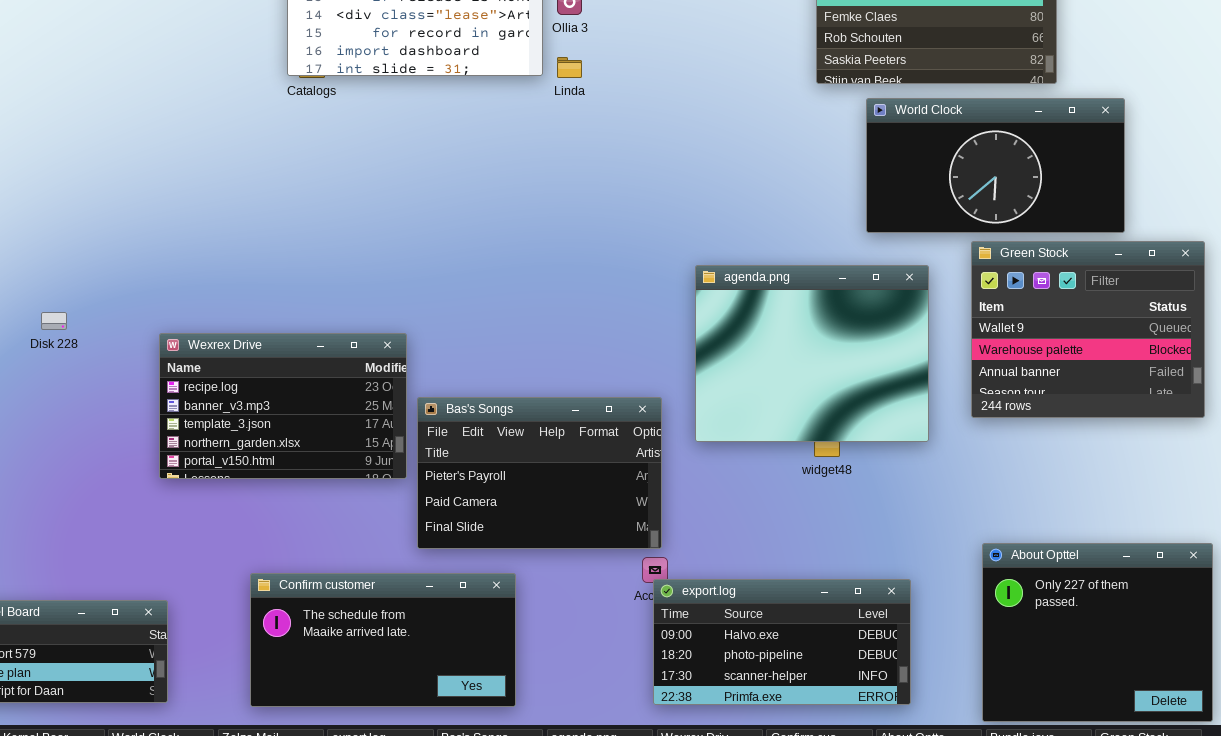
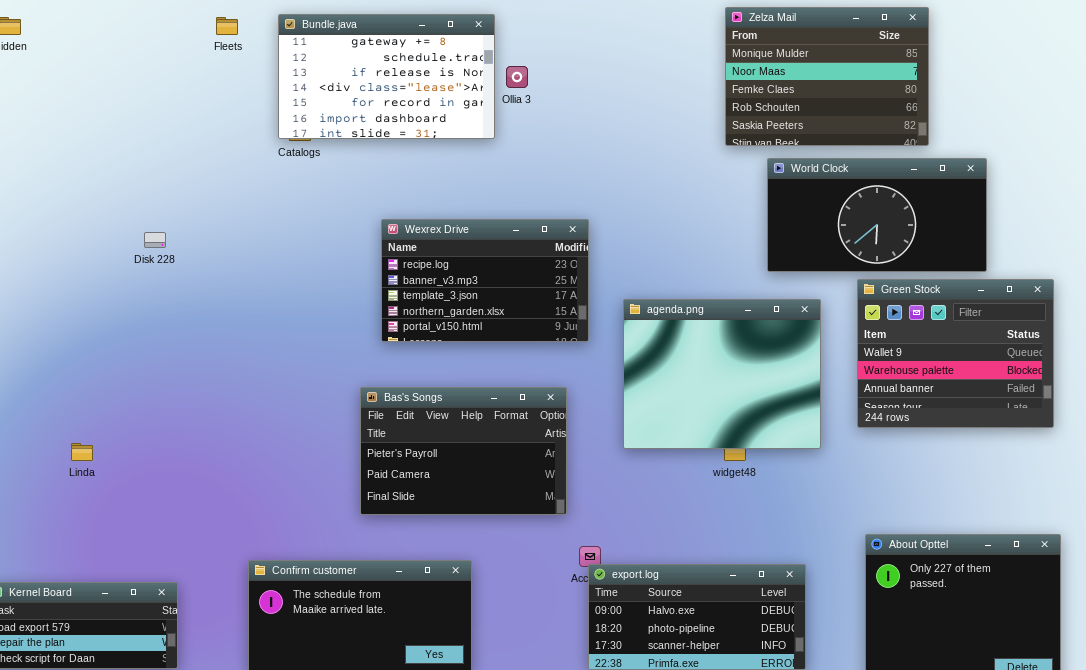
Linda: [557,57,582,78] -> [71,443,93,461], moved
Disk 228: [41,312,67,330] -> [144,232,166,248], moved
Wexrex Drive: [159,333,407,479] -> [381,219,589,342], moved
Bas's Songs: [417,397,662,549] -> [360,387,567,515], moved

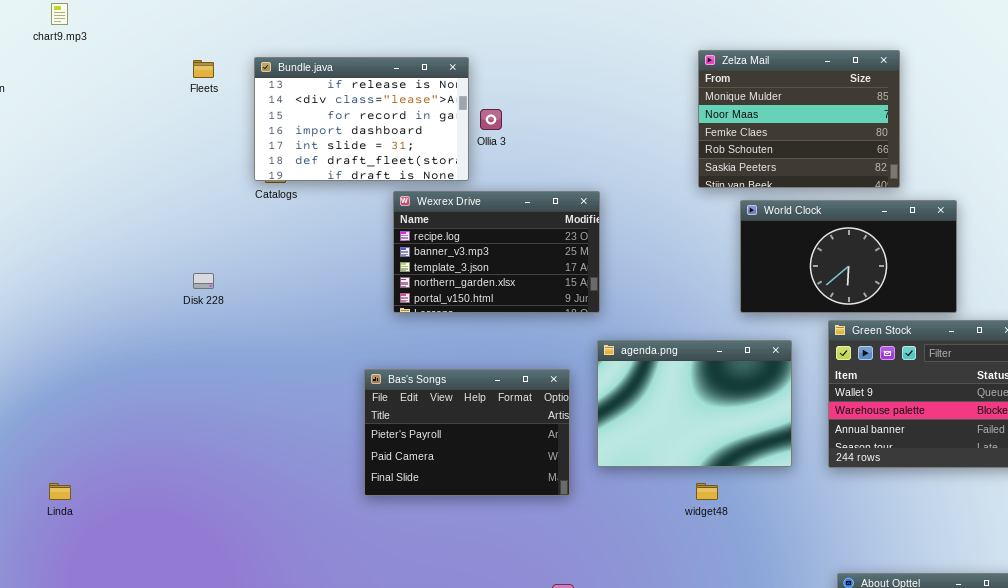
Bundle.java: [278,14,495,139] -> [254,57,469,181], scrolled down 2 rows
Wexrex Drive: [381,219,589,342] -> [393,191,600,313], moved
Disk 228: [144,232,166,248] -> [193,273,214,289], moved
agenda.png: [623,299,821,449] -> [597,340,792,467], resized
Bas's Songs: [360,387,567,515] -> [364,369,570,496], moved

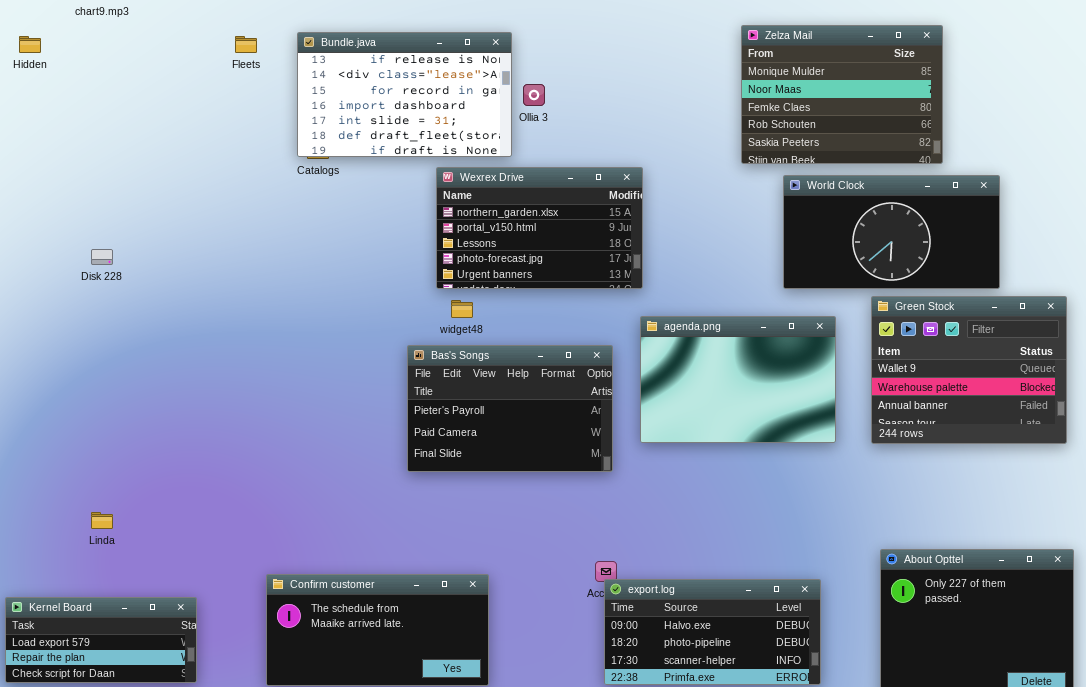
Wexrex Drive: [393,191,600,313] -> [436,167,643,289], scrolled down 3 rows
Disk 228: [193,273,214,289] -> [91,249,113,265], moved
Linda: [49,483,71,500] -> [91,512,113,529], moved
widget48: [696,483,718,500] -> [451,300,473,318], moved

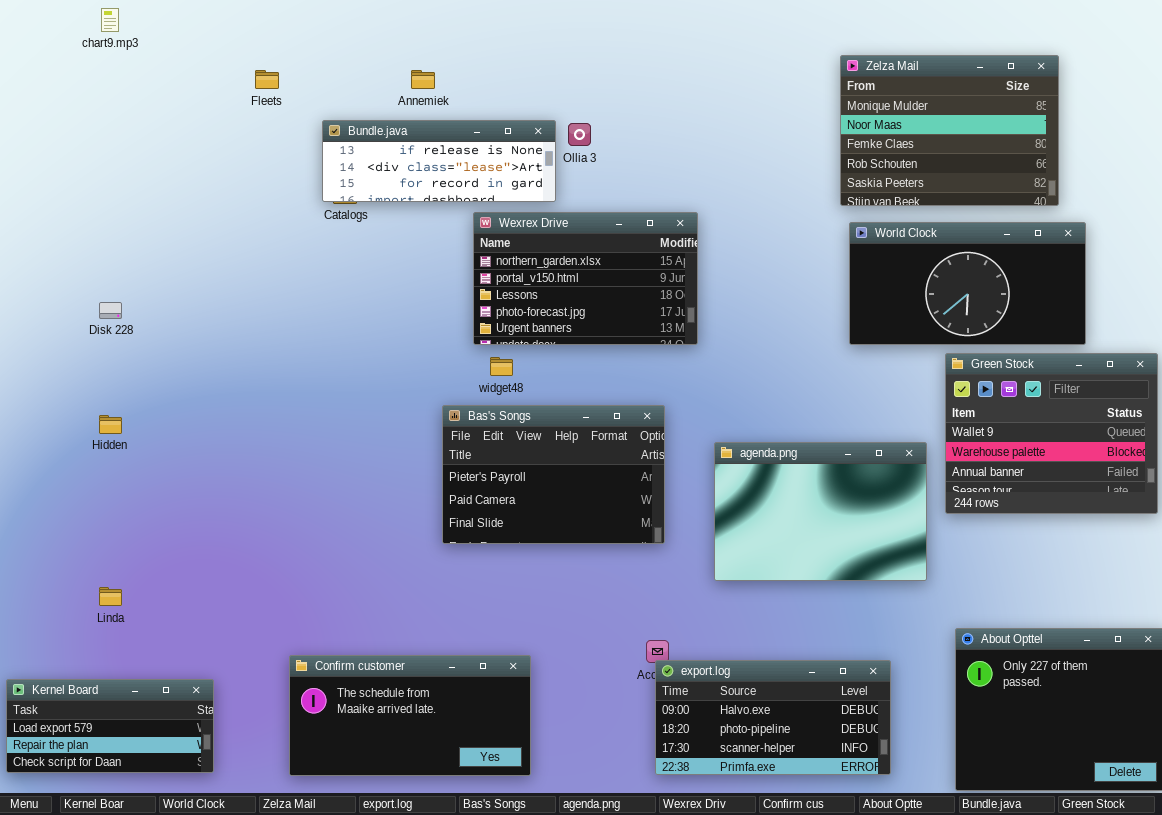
Zelza Mail: [741,25,943,164] -> [840,55,1059,206], moved
Bundle.java: [297,32,512,157] -> [322,120,556,202], resized
Hidden: [19,36,41,53] -> [99,415,122,434], moved
agenda.png: [640,316,836,443] -> [714,442,927,581], moved

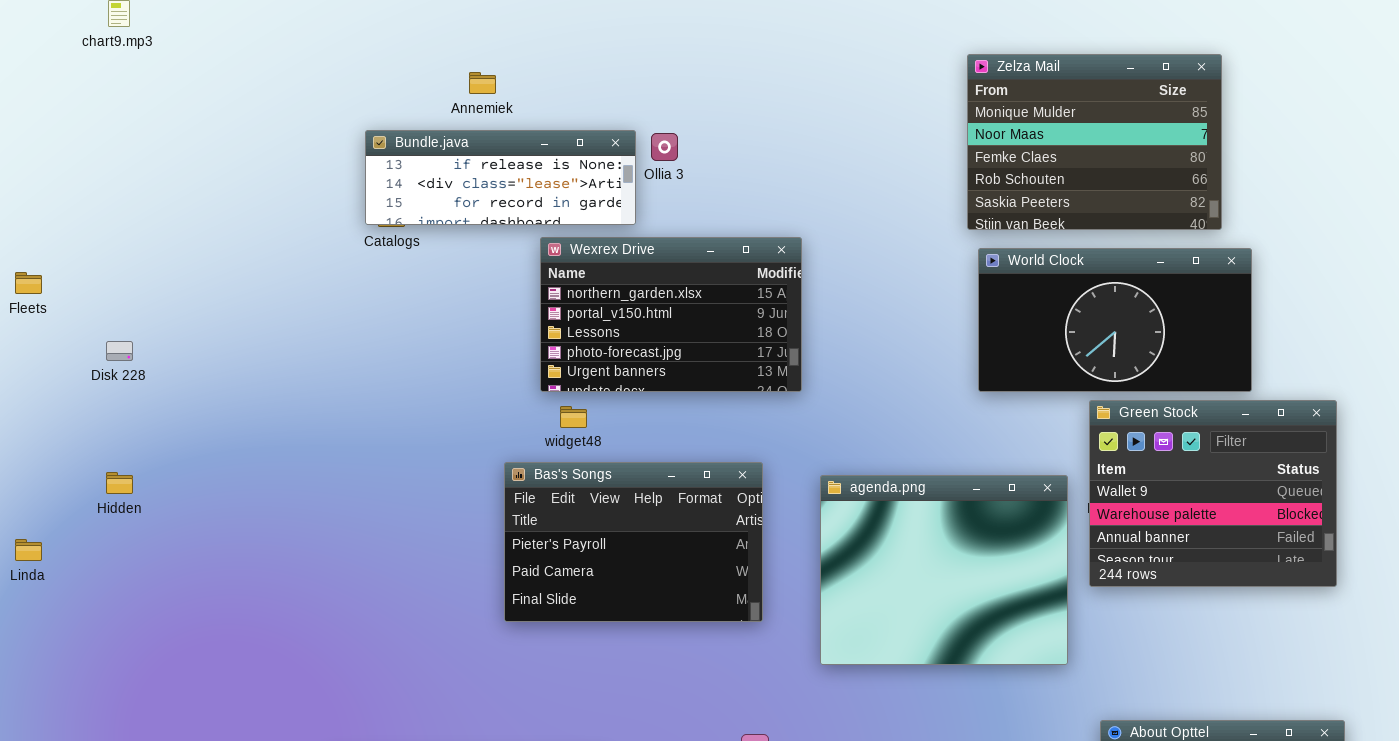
Fleets: [255,70,279,89] -> [15,272,42,294], moved
agenda.png: [714,442,927,581] -> [820,475,1068,665], resized
Linda: [99,587,122,606] -> [15,539,42,561], moved

